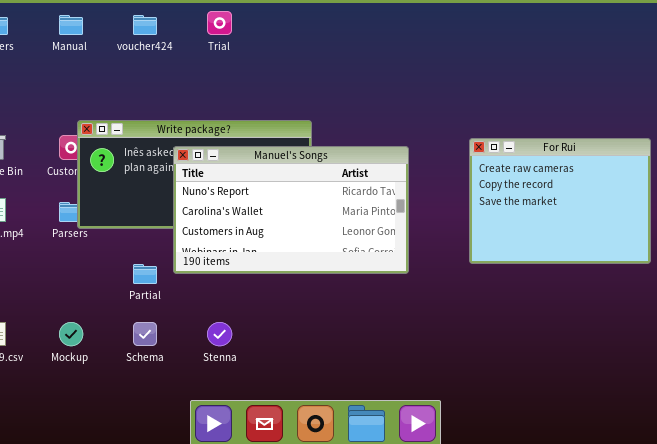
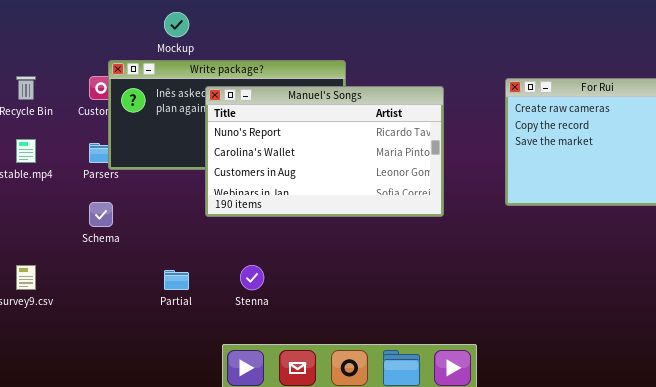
Partial: [133,264,157,284] -> [164,270,189,290], moved
Mockup: [59,322,83,346] -> [164,12,189,37], moved
Schema: [133,322,157,346] -> [89,202,113,227], moved

